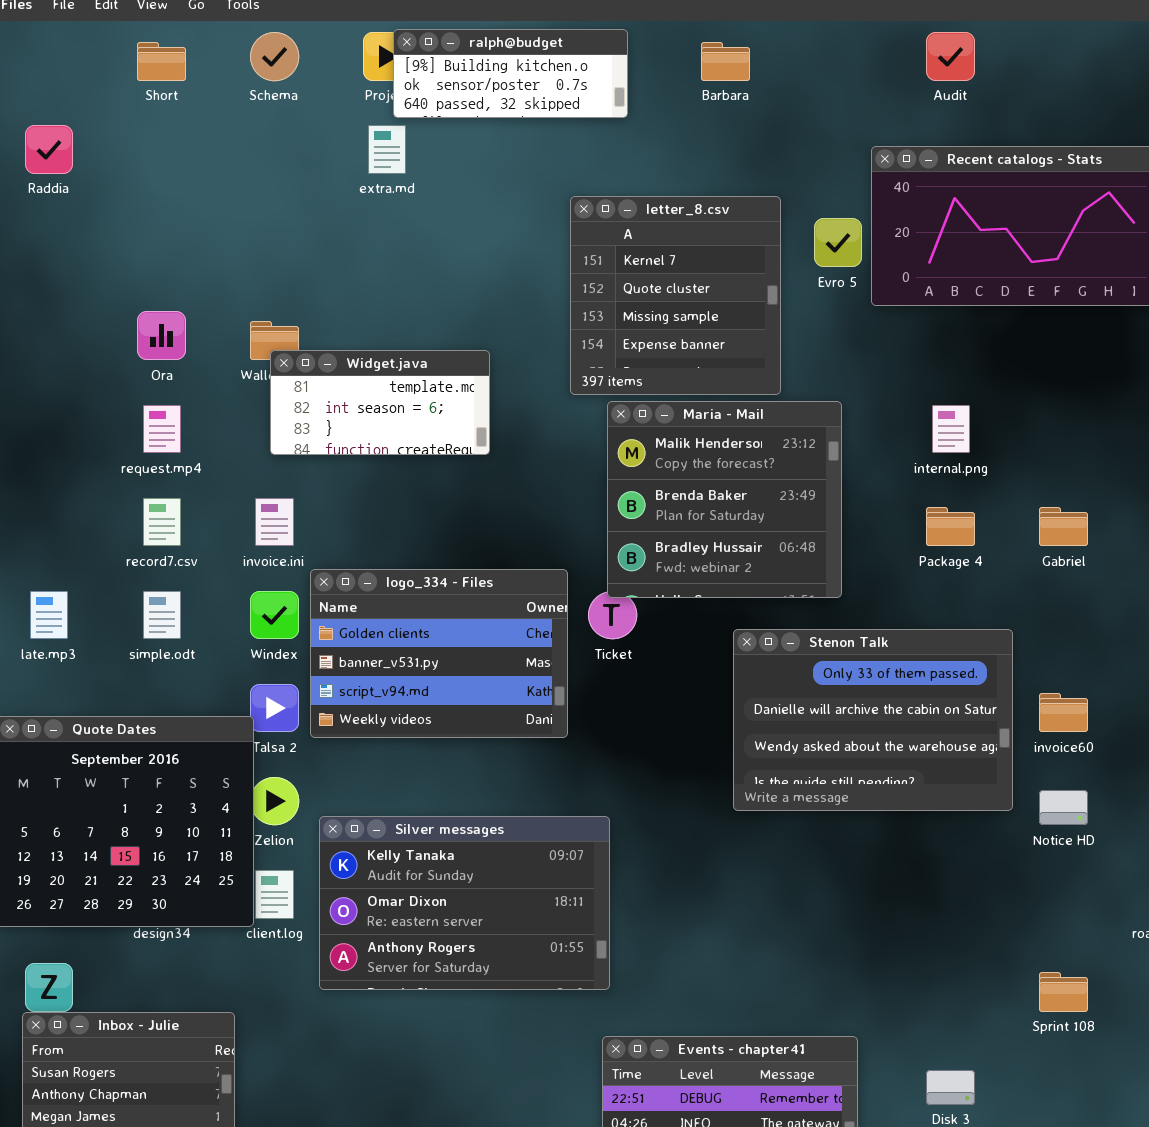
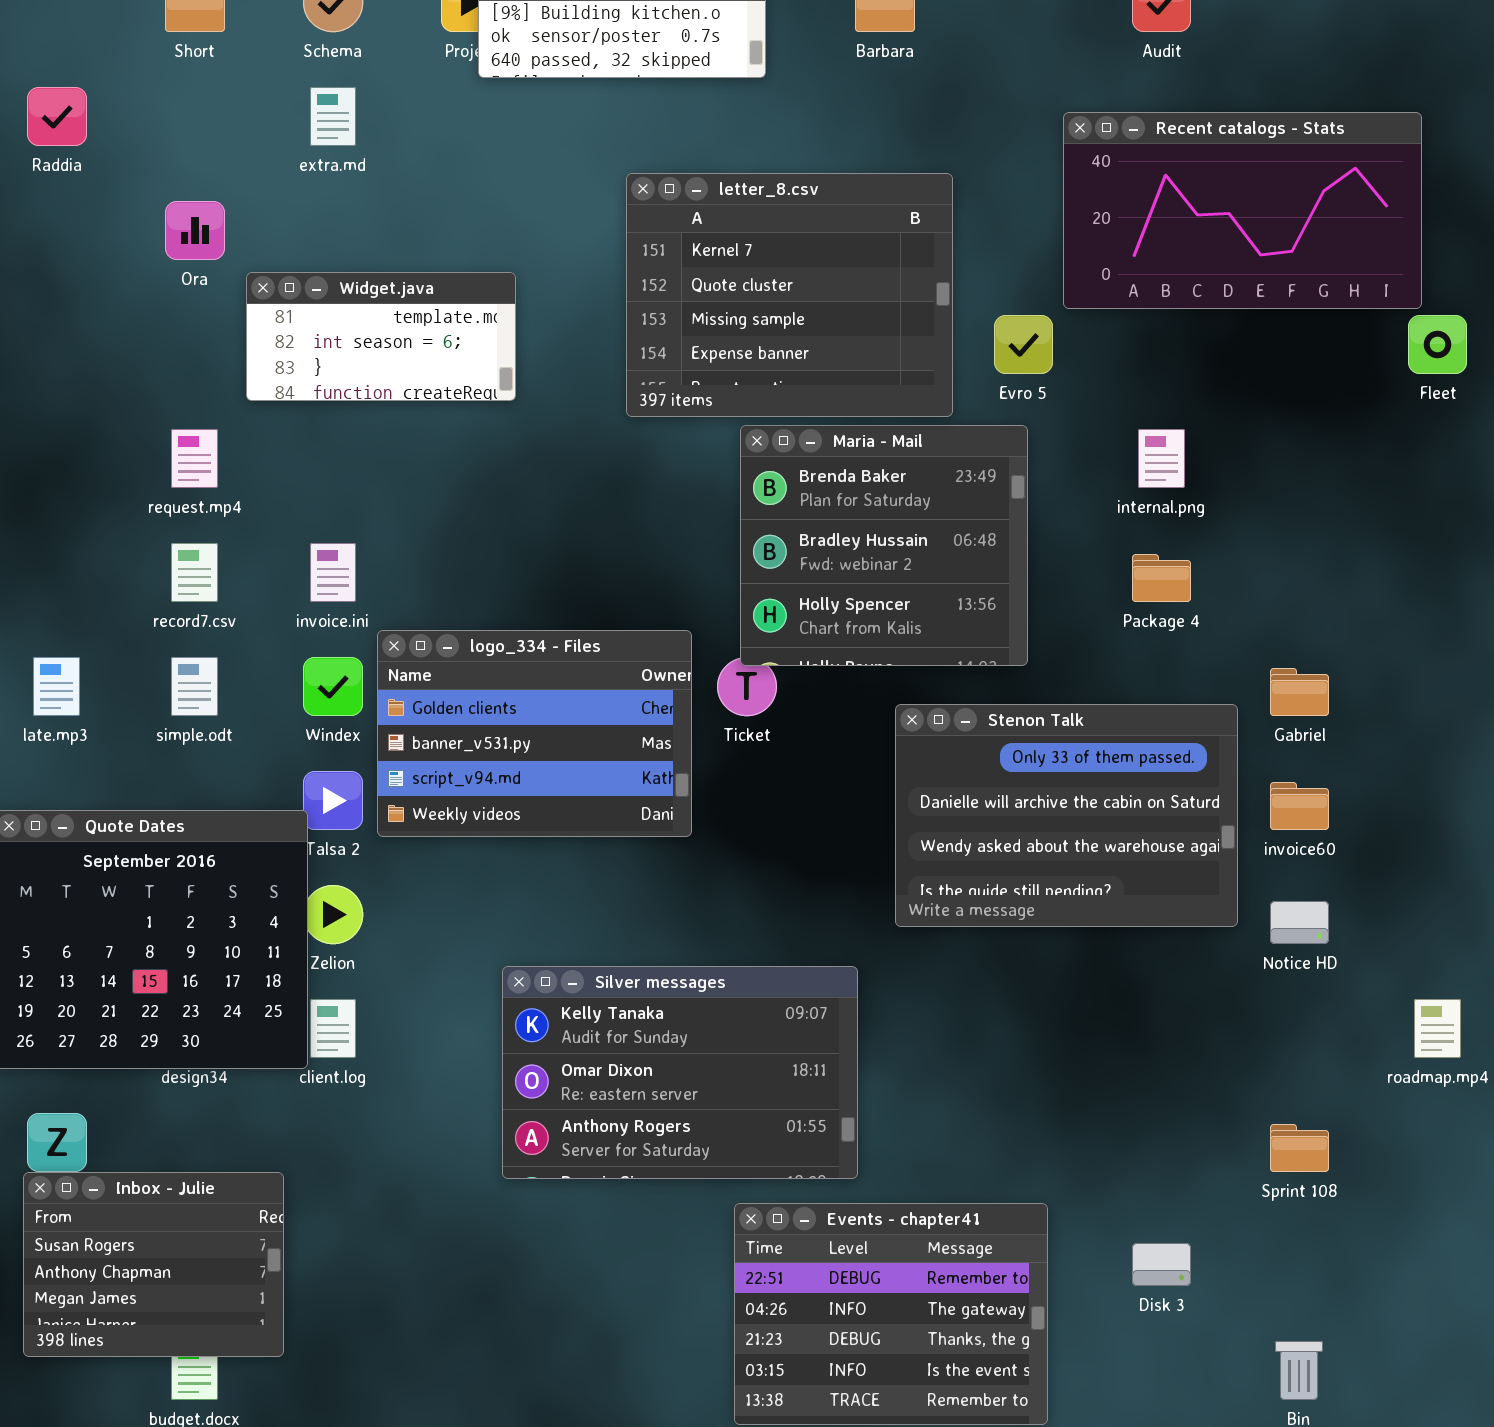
extra.md: [368,125,406,174] -> [310,87,356,146], moved
letter_8.csv: [570,196,781,395] -> [626,173,953,417], resized
Evro 5: [814,218,862,267] -> [994,315,1053,374], moved
Ora: [137,311,186,360] -> [165,201,225,260], moved
Widget.java: [270,350,490,455] -> [246,272,516,401], moved
Maria - Mail: [607,401,842,598] -> [740,425,1028,666], scrolled down 1 row
Gabriel: [1039,507,1088,546] -> [1270,668,1329,716], moved
Silver messages: [319,816,610,990] -> [502,966,858,1179], moved

